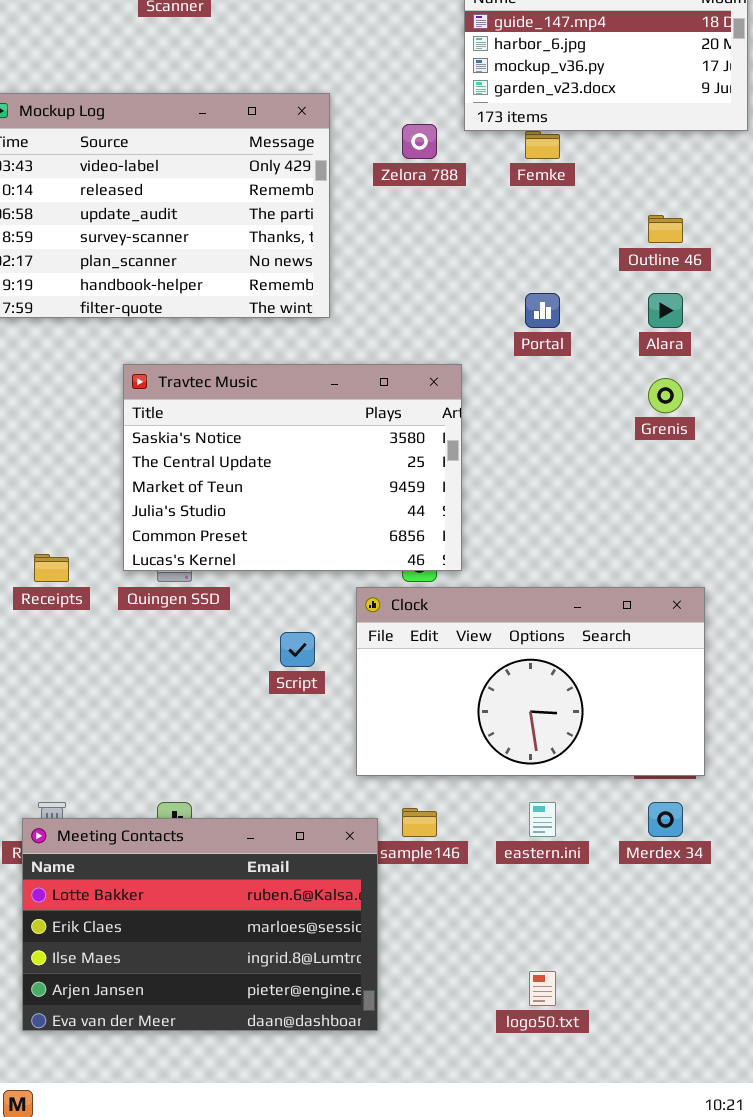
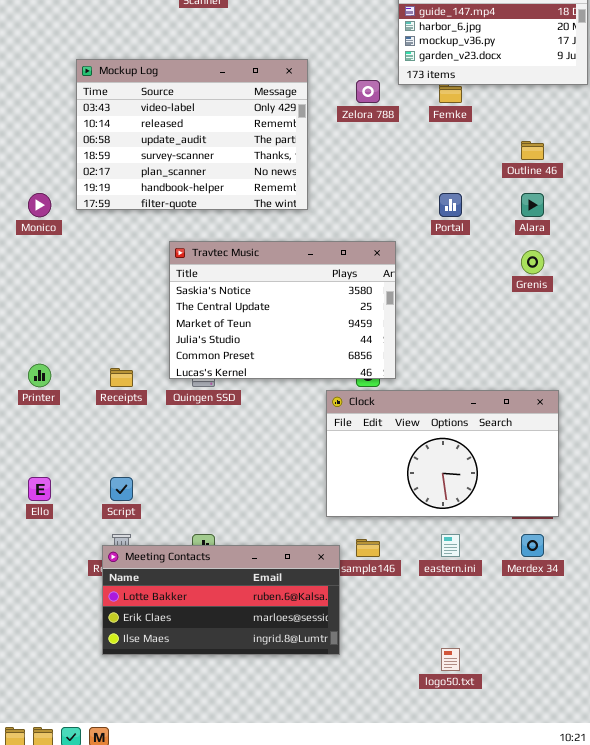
Script: [280,632,315,667] -> [110,477,133,501], moved
Meeting Contacts: [22,818,378,1031] -> [102,545,340,655], resized

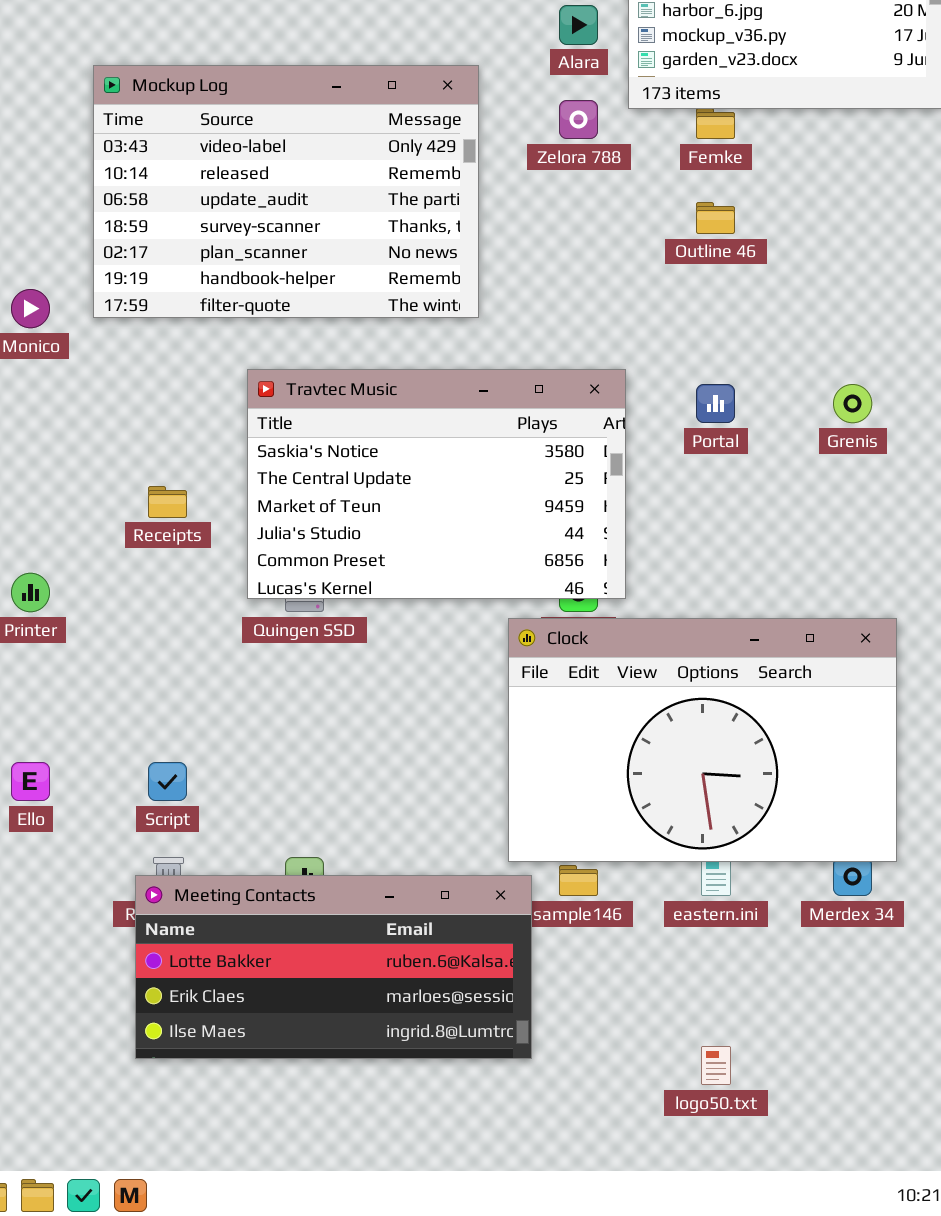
Outline 46: [521,141,544,160] -> [696,202,735,234], moved
Portal: [439,193,462,217] -> [696,384,735,423], moved
Alara: [521,193,544,217] -> [559,5,598,45], moved
Receipts: [110,368,133,387] -> [148,486,187,518], moved
Clock: [326,390,559,517] -> [508,618,897,862], resized

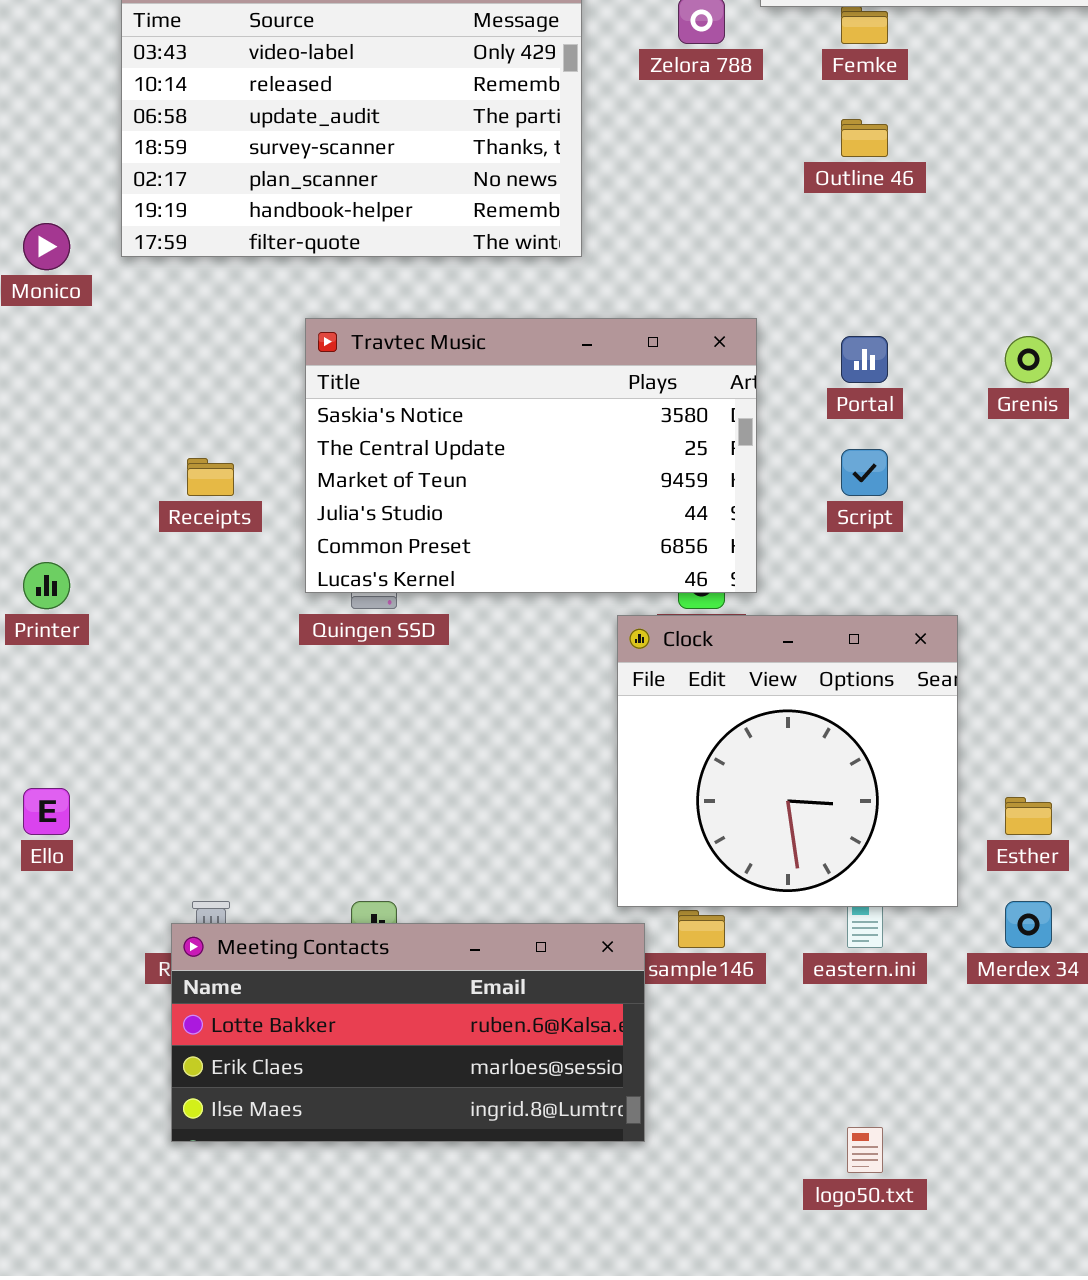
Clock: [508,618,897,862] -> [617,615,958,907], resized
Script: [148,762,187,801] -> [841,449,888,496], moved

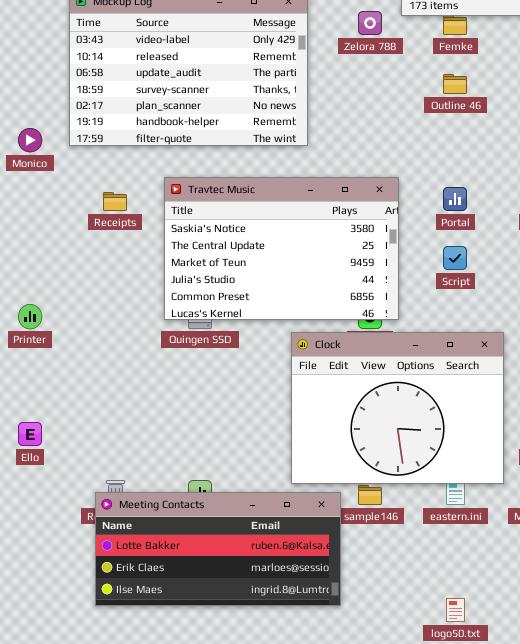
Receipts: [187,458,234,496] -> [103,192,127,211], moved
Clock: [617,615,958,907] -> [291,332,504,484], resized

